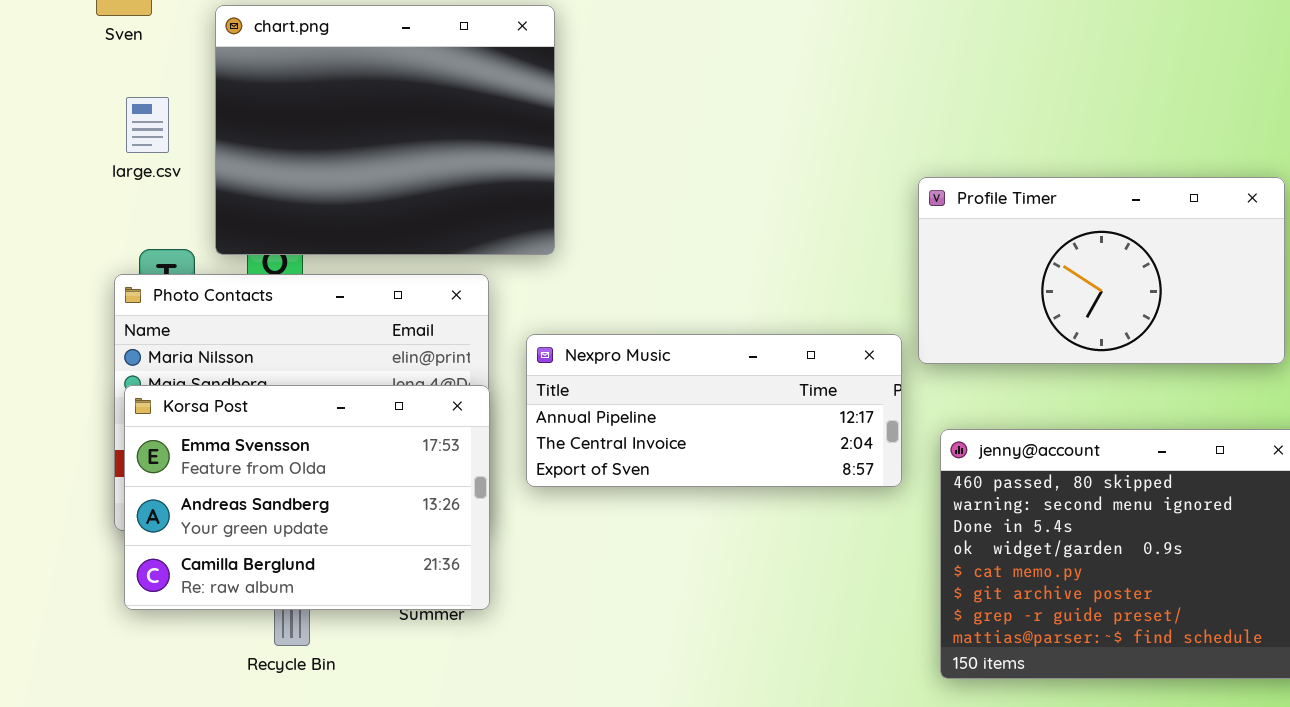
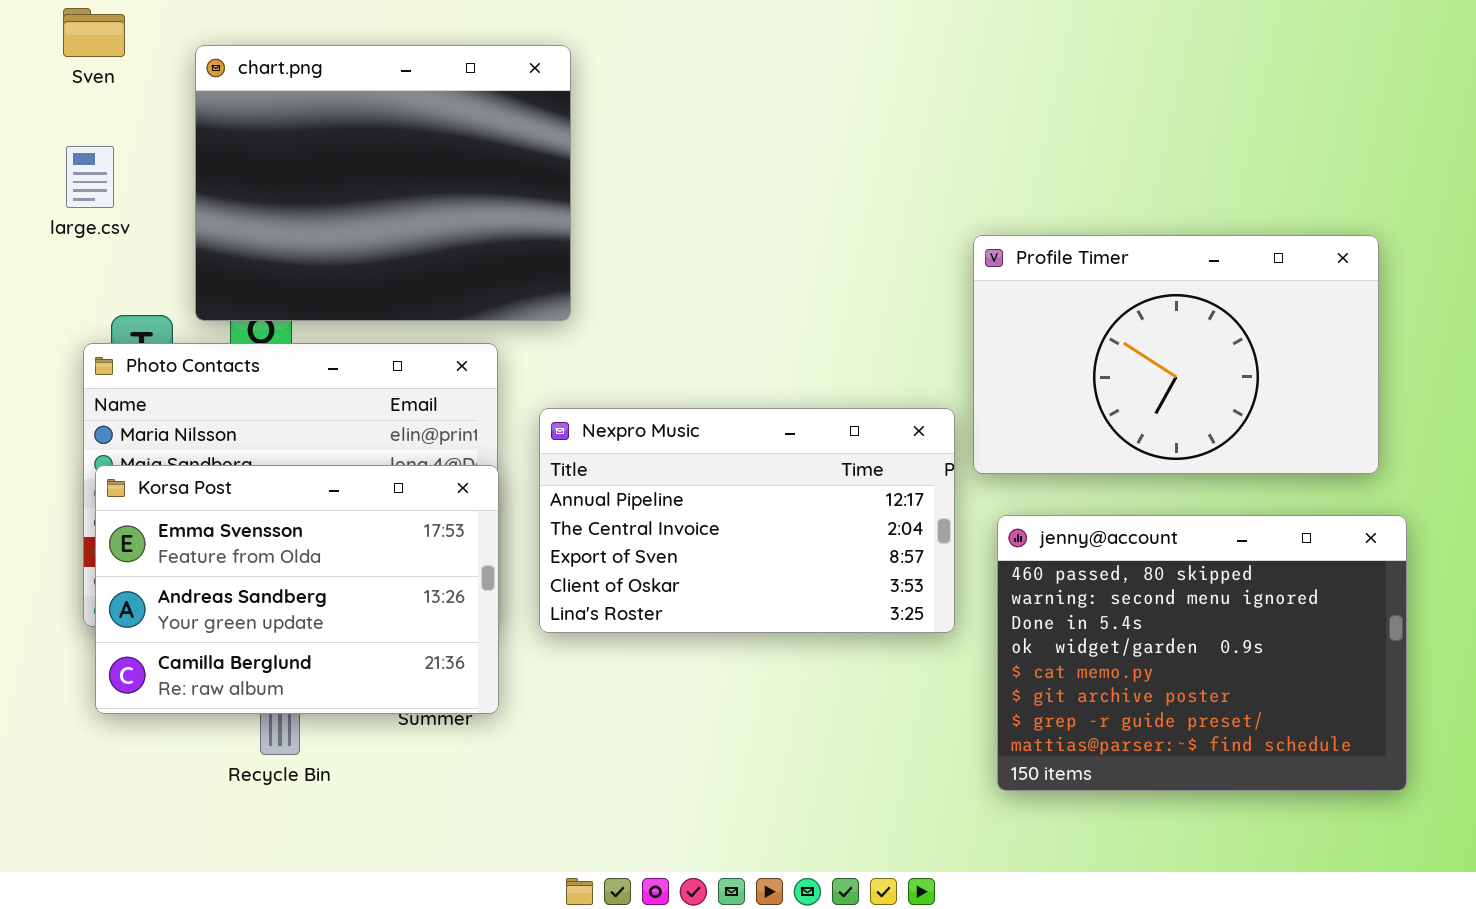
large.csv: [126,97,169,153] -> [66,146,114,208], moved
Profile Timer: [918,177,1285,364] -> [973,235,1379,474], resized
Nexpro Music: [526,334,902,487] -> [539,408,955,633], resized

